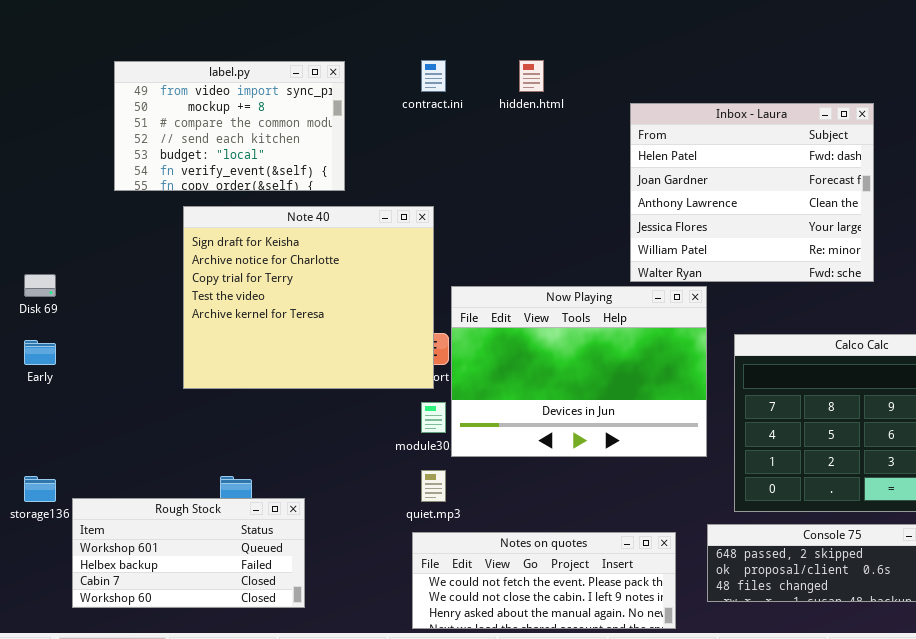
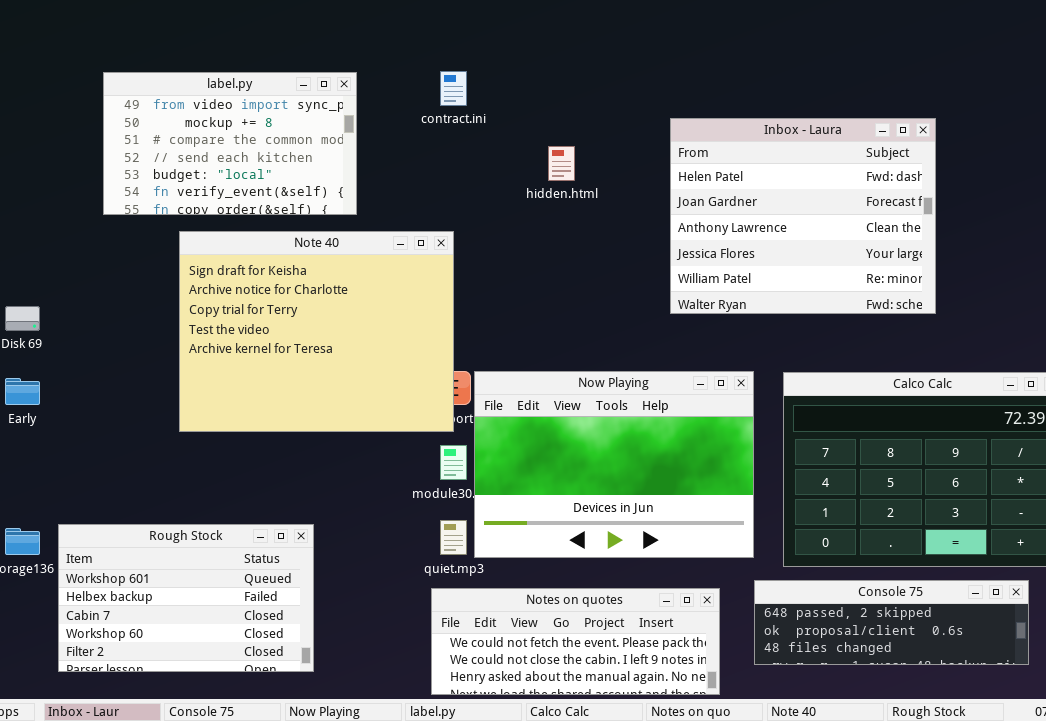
hidden.html: [519,60,544,92] -> [548,146,575,181], moved
Now Playing: [451,286,707,457] -> [474,371,754,558], moved
Rough Stock: [72,498,305,608] -> [58,524,314,672], resized

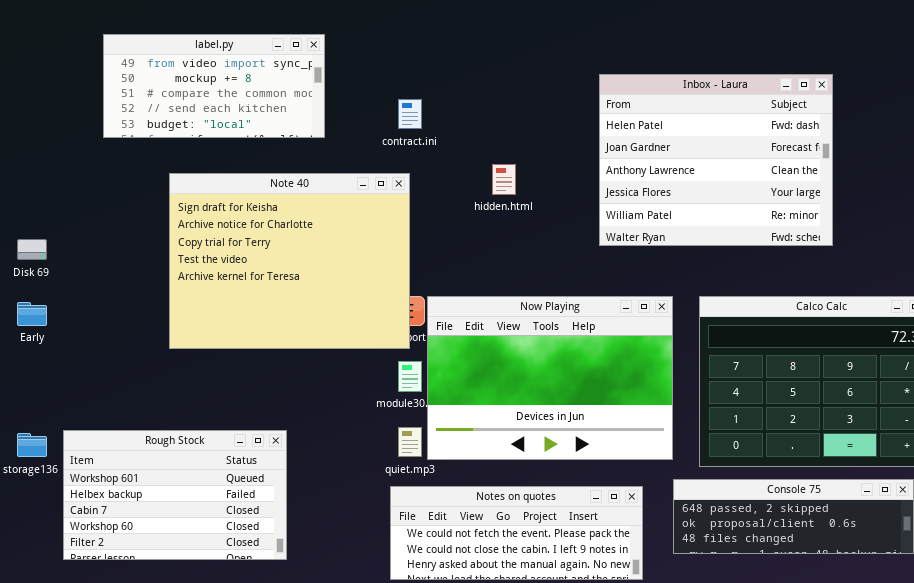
contract.ini: [440,71,467,106] -> [398,99,422,129], moved
label.py: [103,72,357,215] -> [103,34,325,138], resized
hidden.html: [548,146,575,181] -> [492,164,516,195], moved

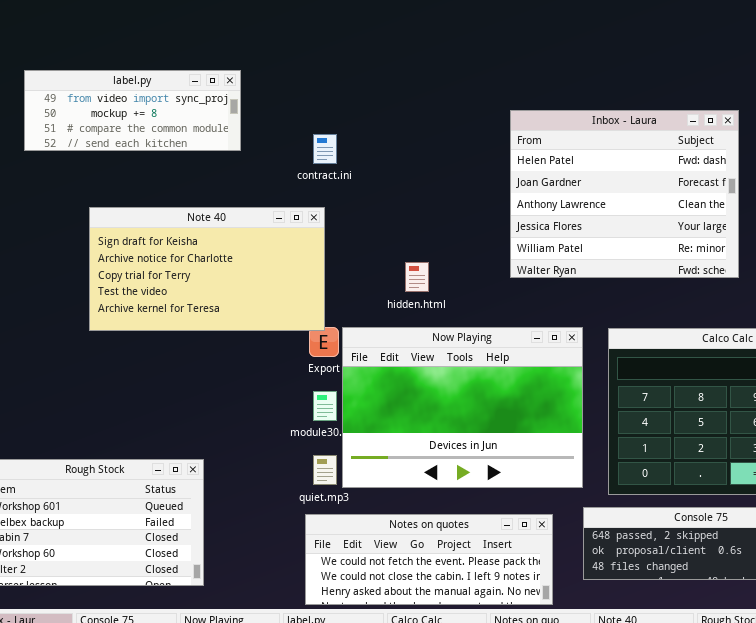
label.py: [103,34,325,138] -> [24,70,241,151], resized
hidden.html: [492,164,516,195] -> [405,262,429,292], moved
Note 40: [169,173,410,349] -> [89,207,325,331], resized

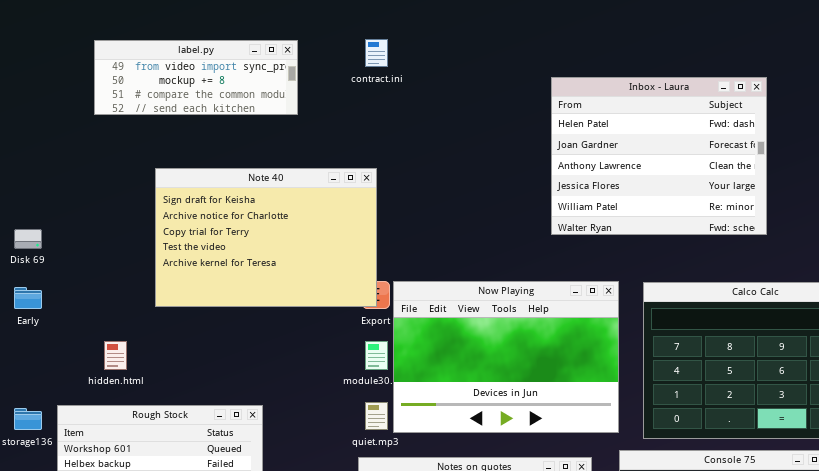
contract.ini: [313,134,337,164] -> [365,39,388,67], moved
Note 40: [89,207,325,331] -> [155,168,377,307], resized
hidden.html: [405,262,429,292] -> [104,341,127,370], moved

